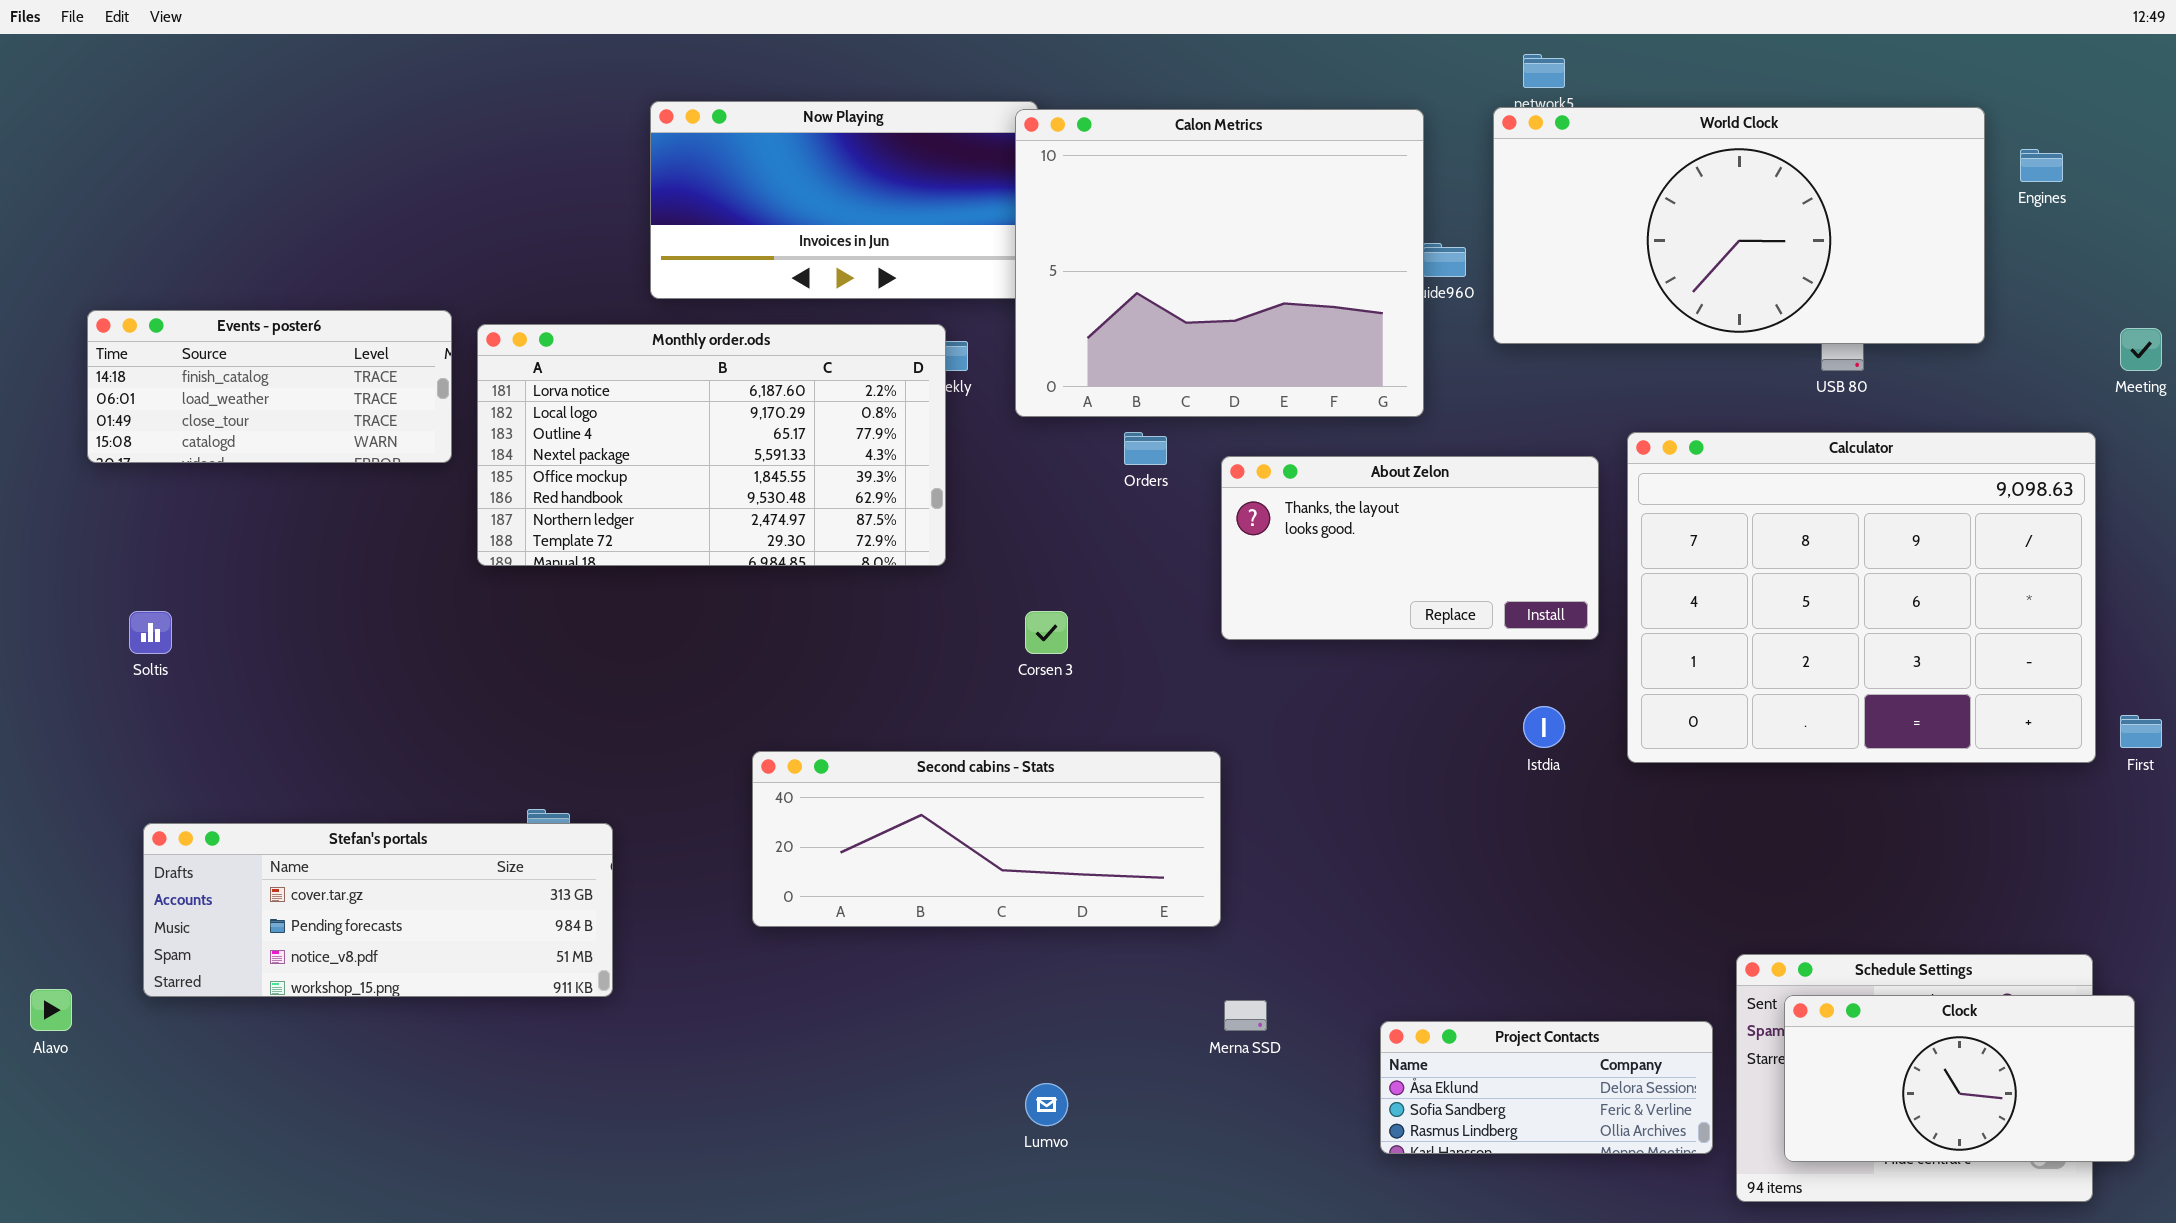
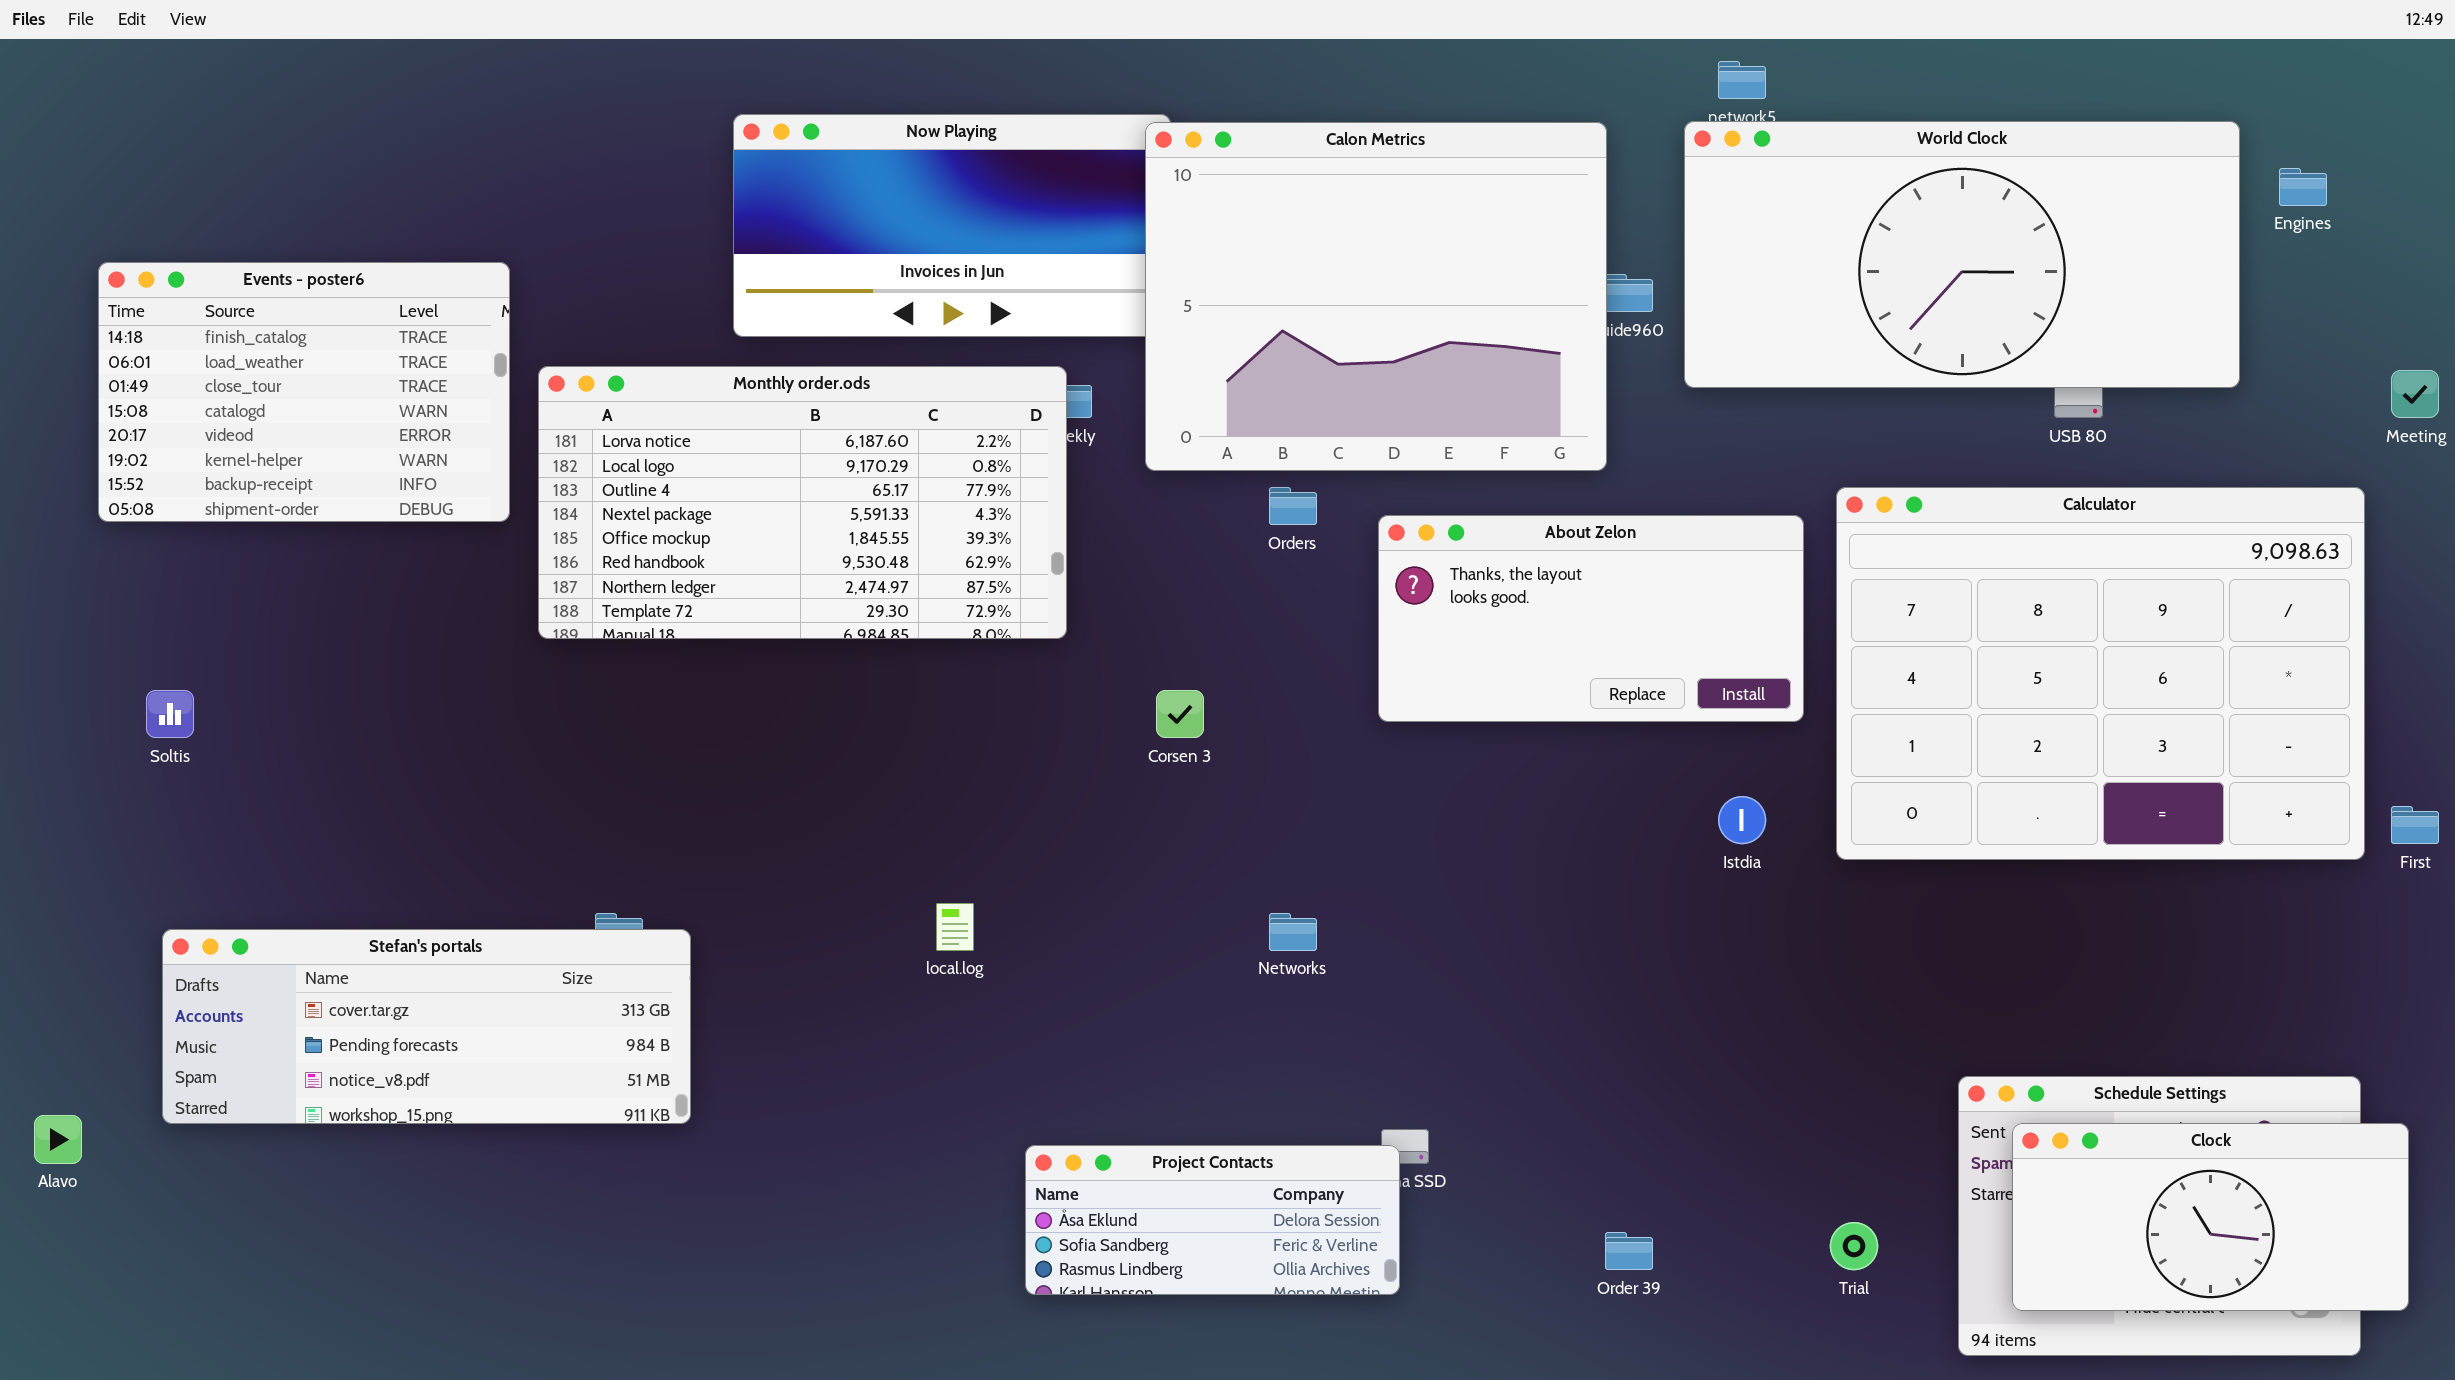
Events - poster6: [87,310,452,463] -> [98,262,510,522], resized
Second cabins - Stats: [752,751,1221,927] -> none, closed
Project Contacts: [1380,1021,1713,1154] -> [1025,1145,1400,1295], moved

